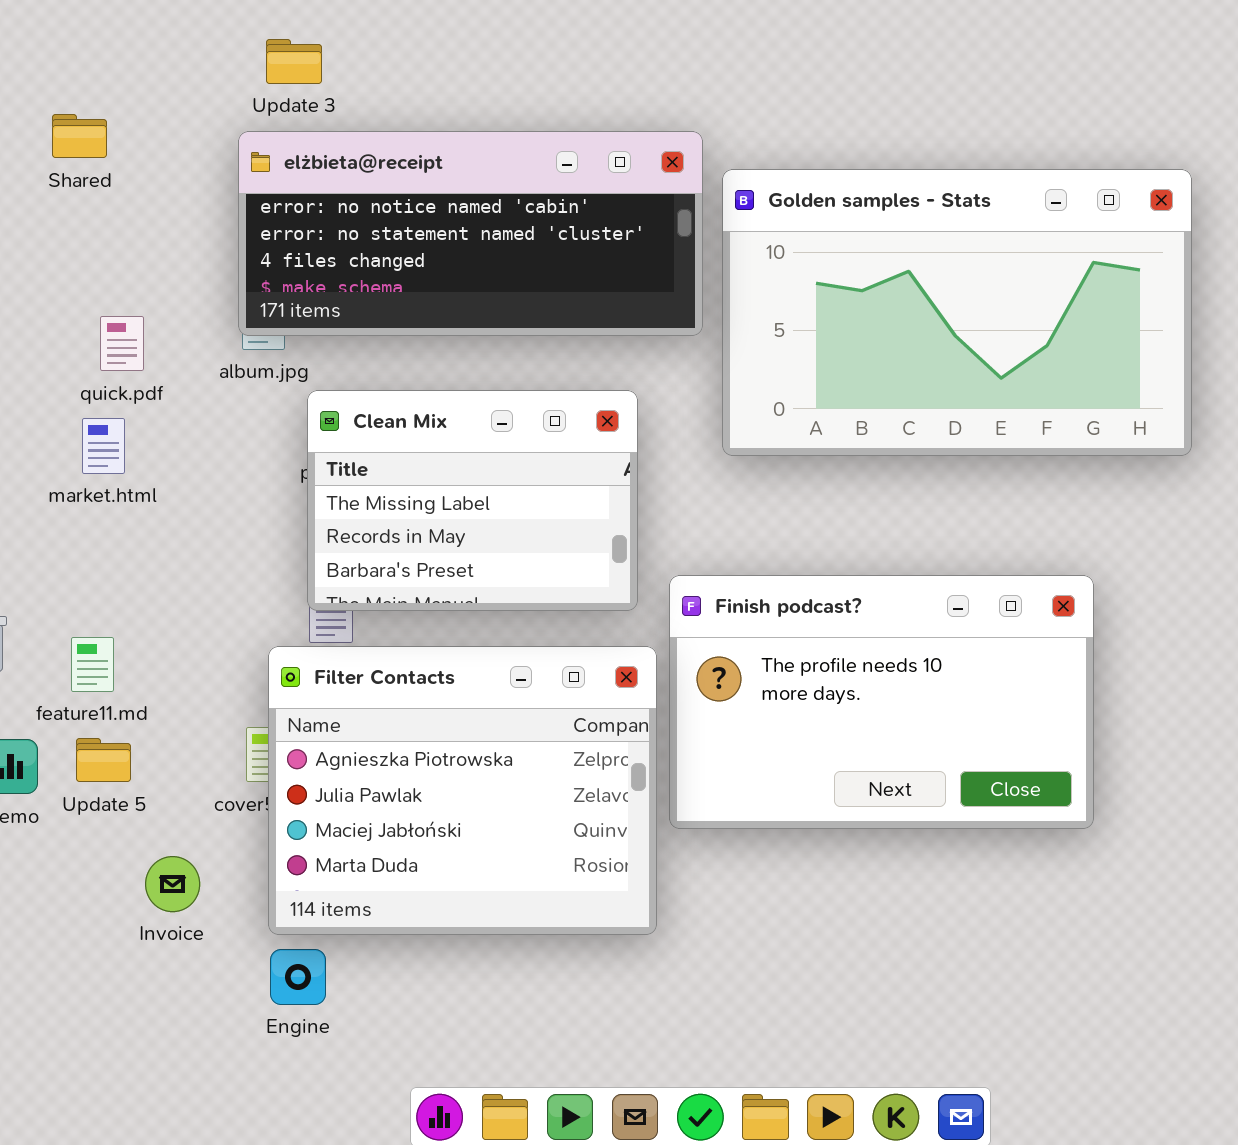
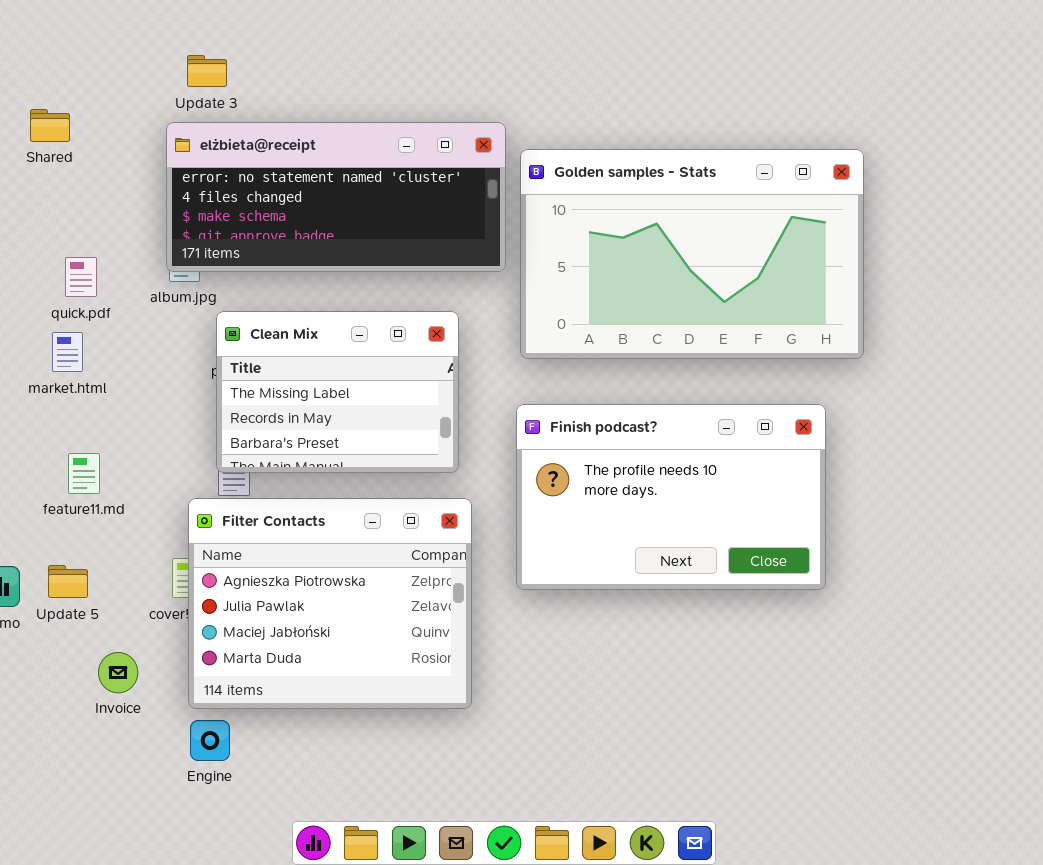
elżbieta@receipt: [238,131,703,336] -> [166,122,506,272], scrolled down 1 row
Finish podcast?: [669,575,1094,829] -> [516,404,826,590], moved
feature11.md: [71,637,114,692] -> [68,453,100,494], moved

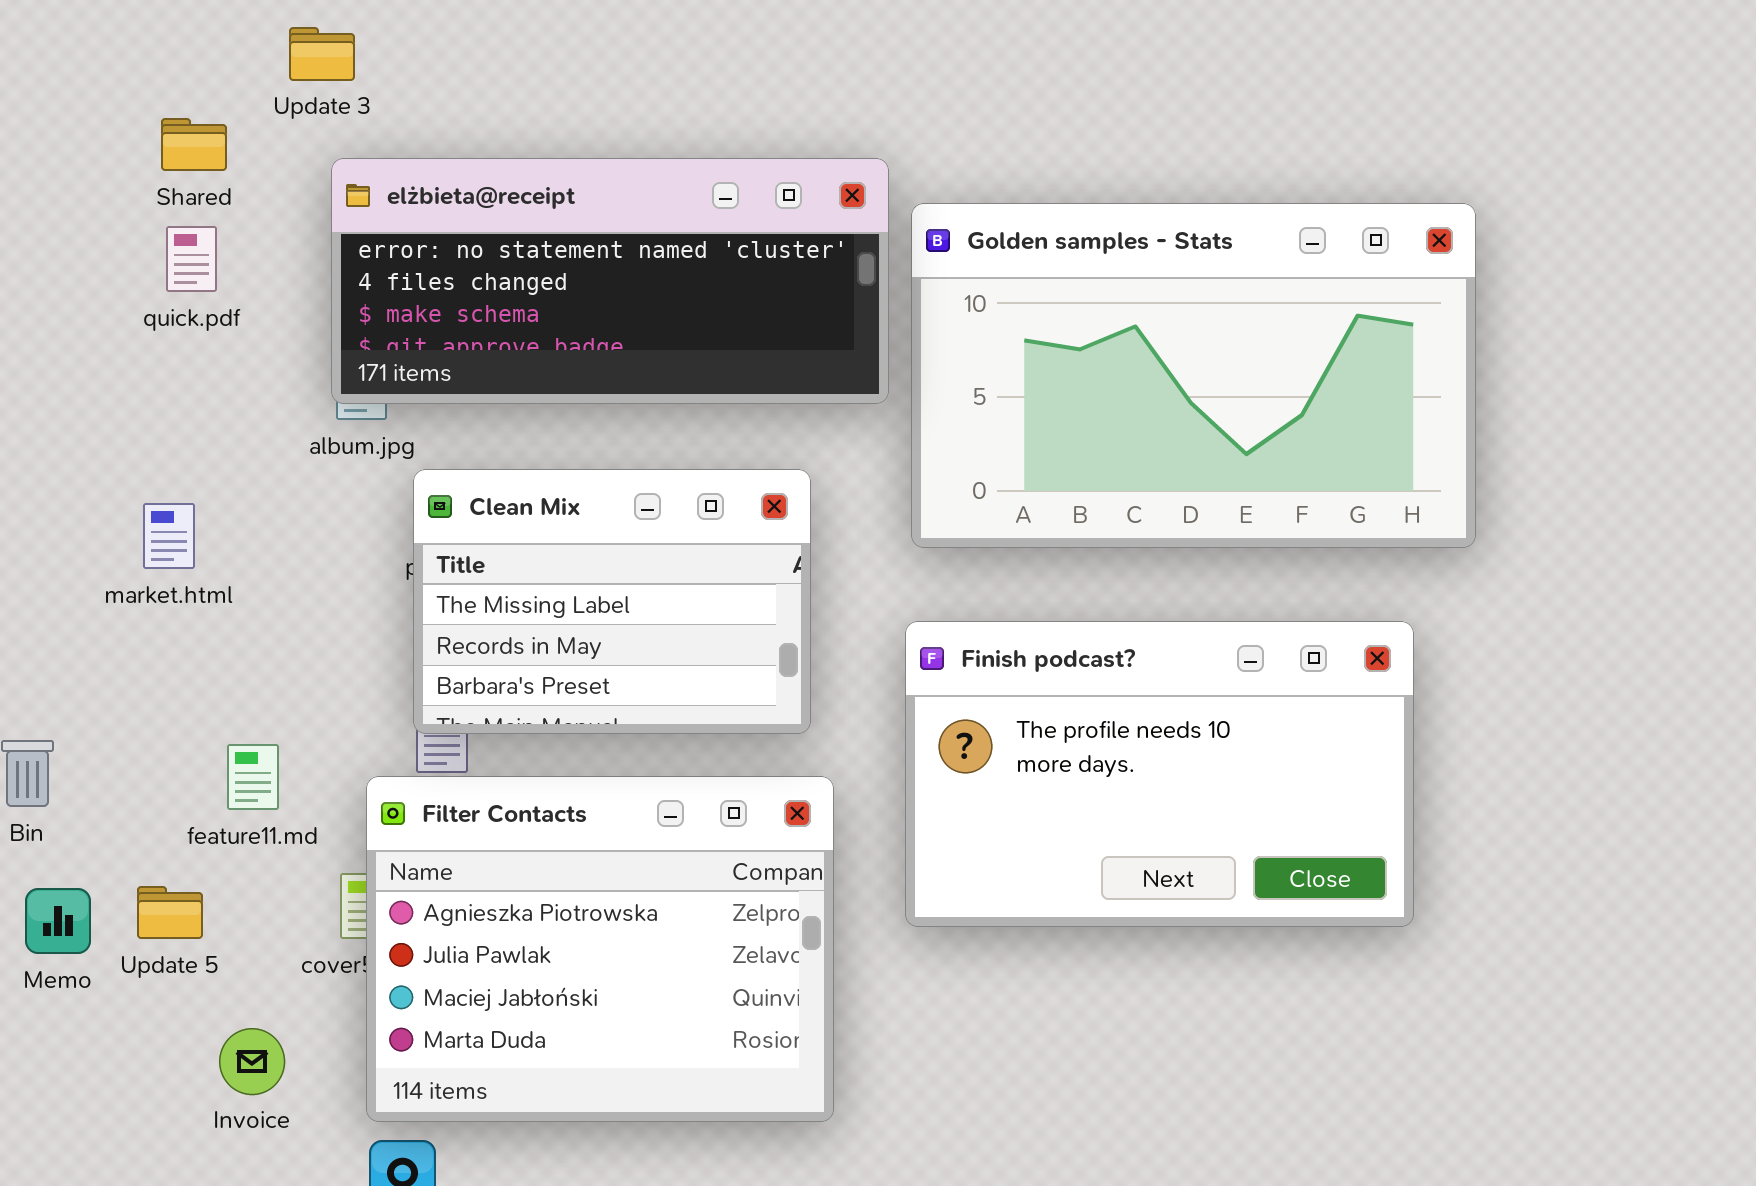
Update 3: [187,55,227,87] -> [289,27,355,81], moved
Shared: [30,109,70,142] -> [161,118,227,171], moved
quick.pdf: [65,257,97,297] -> [166,226,217,292], moved
feature11.md: [68,453,100,494] -> [227,744,279,810], moved

